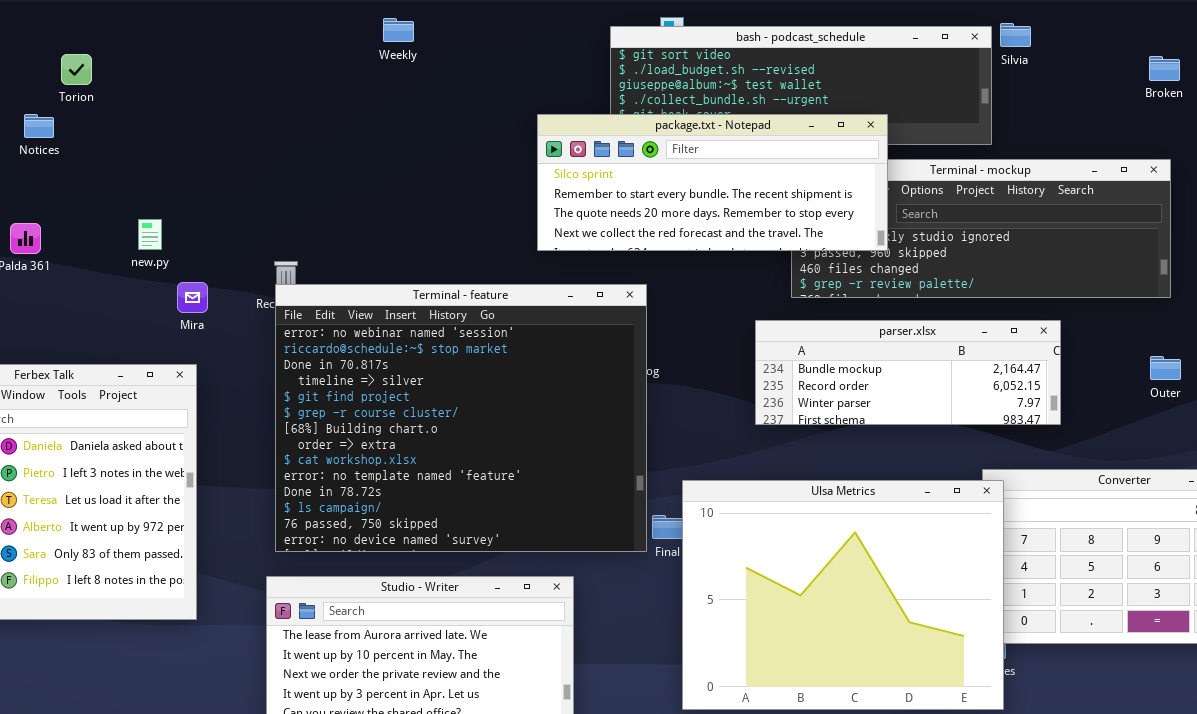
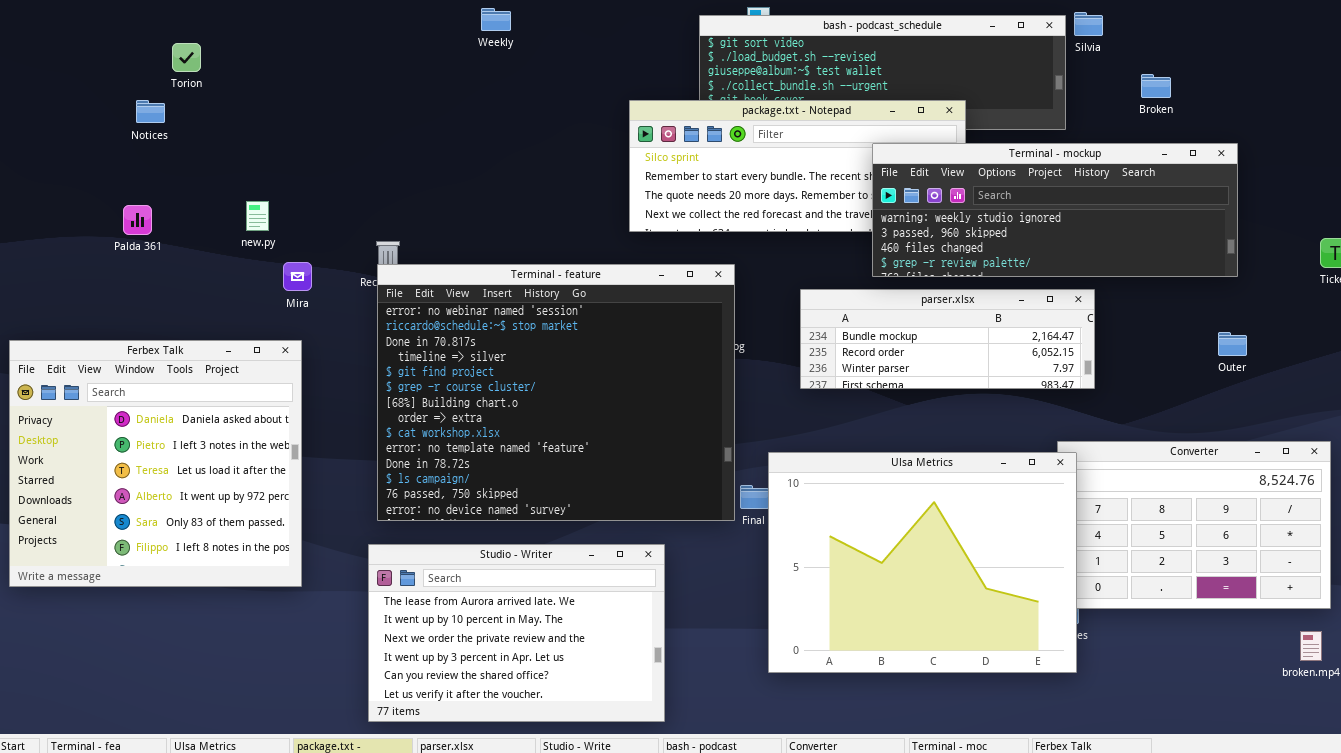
Broken: [1149,56,1180,81] -> [1141,74,1171,98], moved
Terminal - mockup: [791,159,1171,298] -> [872,143,1238,277], raised
parser.xlsx: [755,320,1061,425] -> [800,289,1095,389], moved

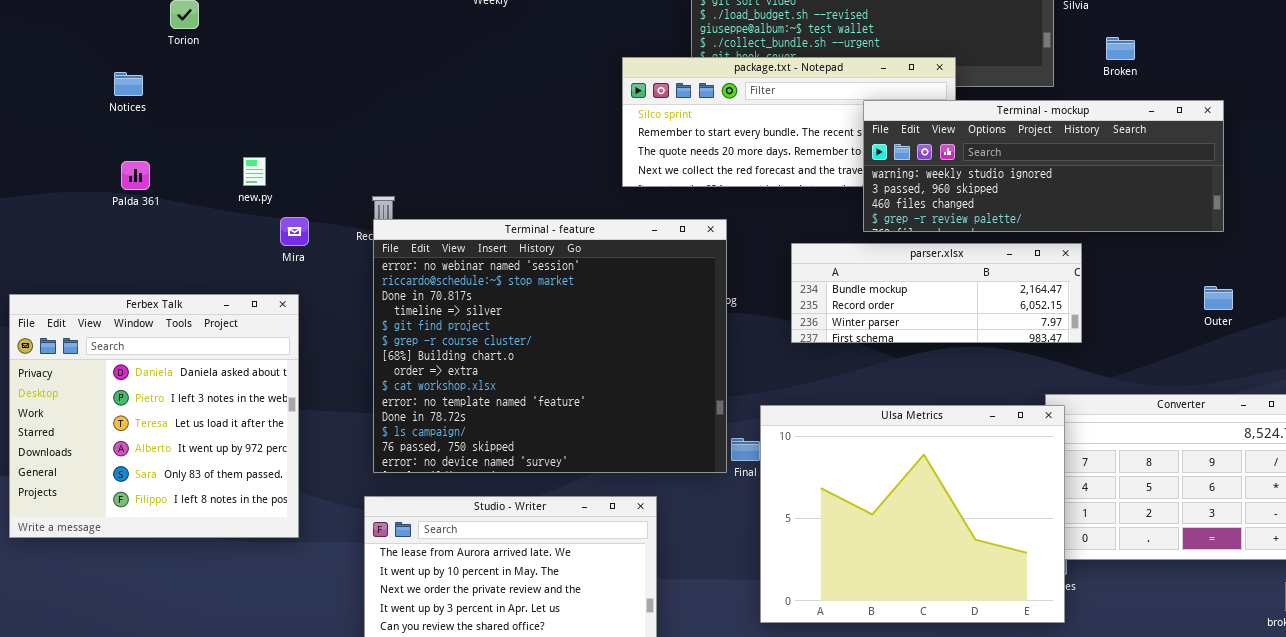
Broken: [1141,74,1171,98] -> [1106,37,1135,60], moved
Notices: [136,100,165,123] -> [114,72,143,96], moved

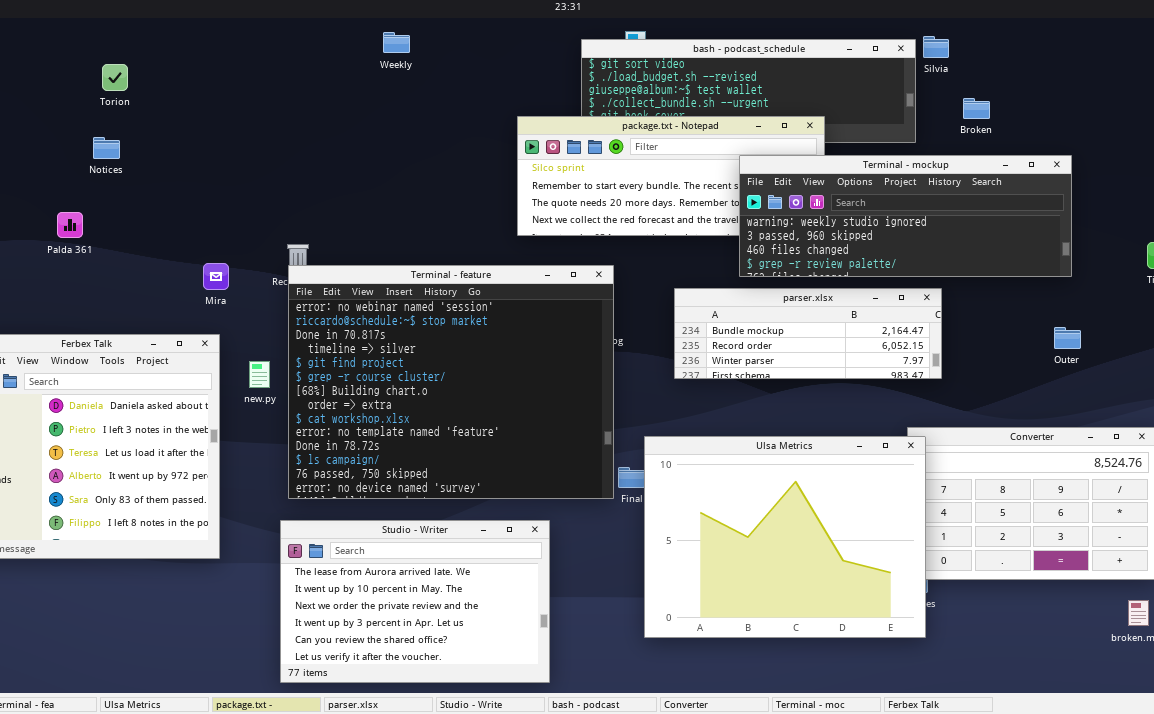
Notices: [114,72,143,96] -> [93,137,120,159], moved
new.py: [243,157,266,186] -> [249,361,270,388], moved

